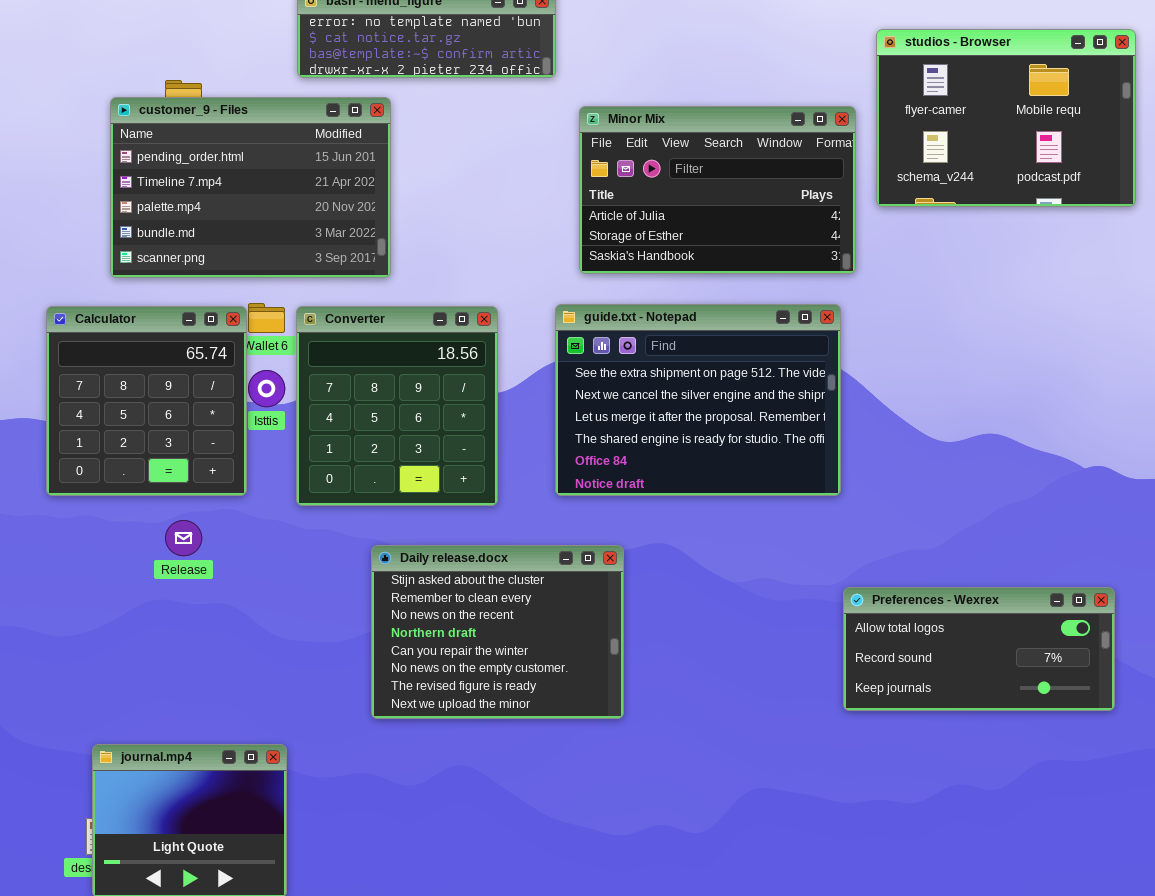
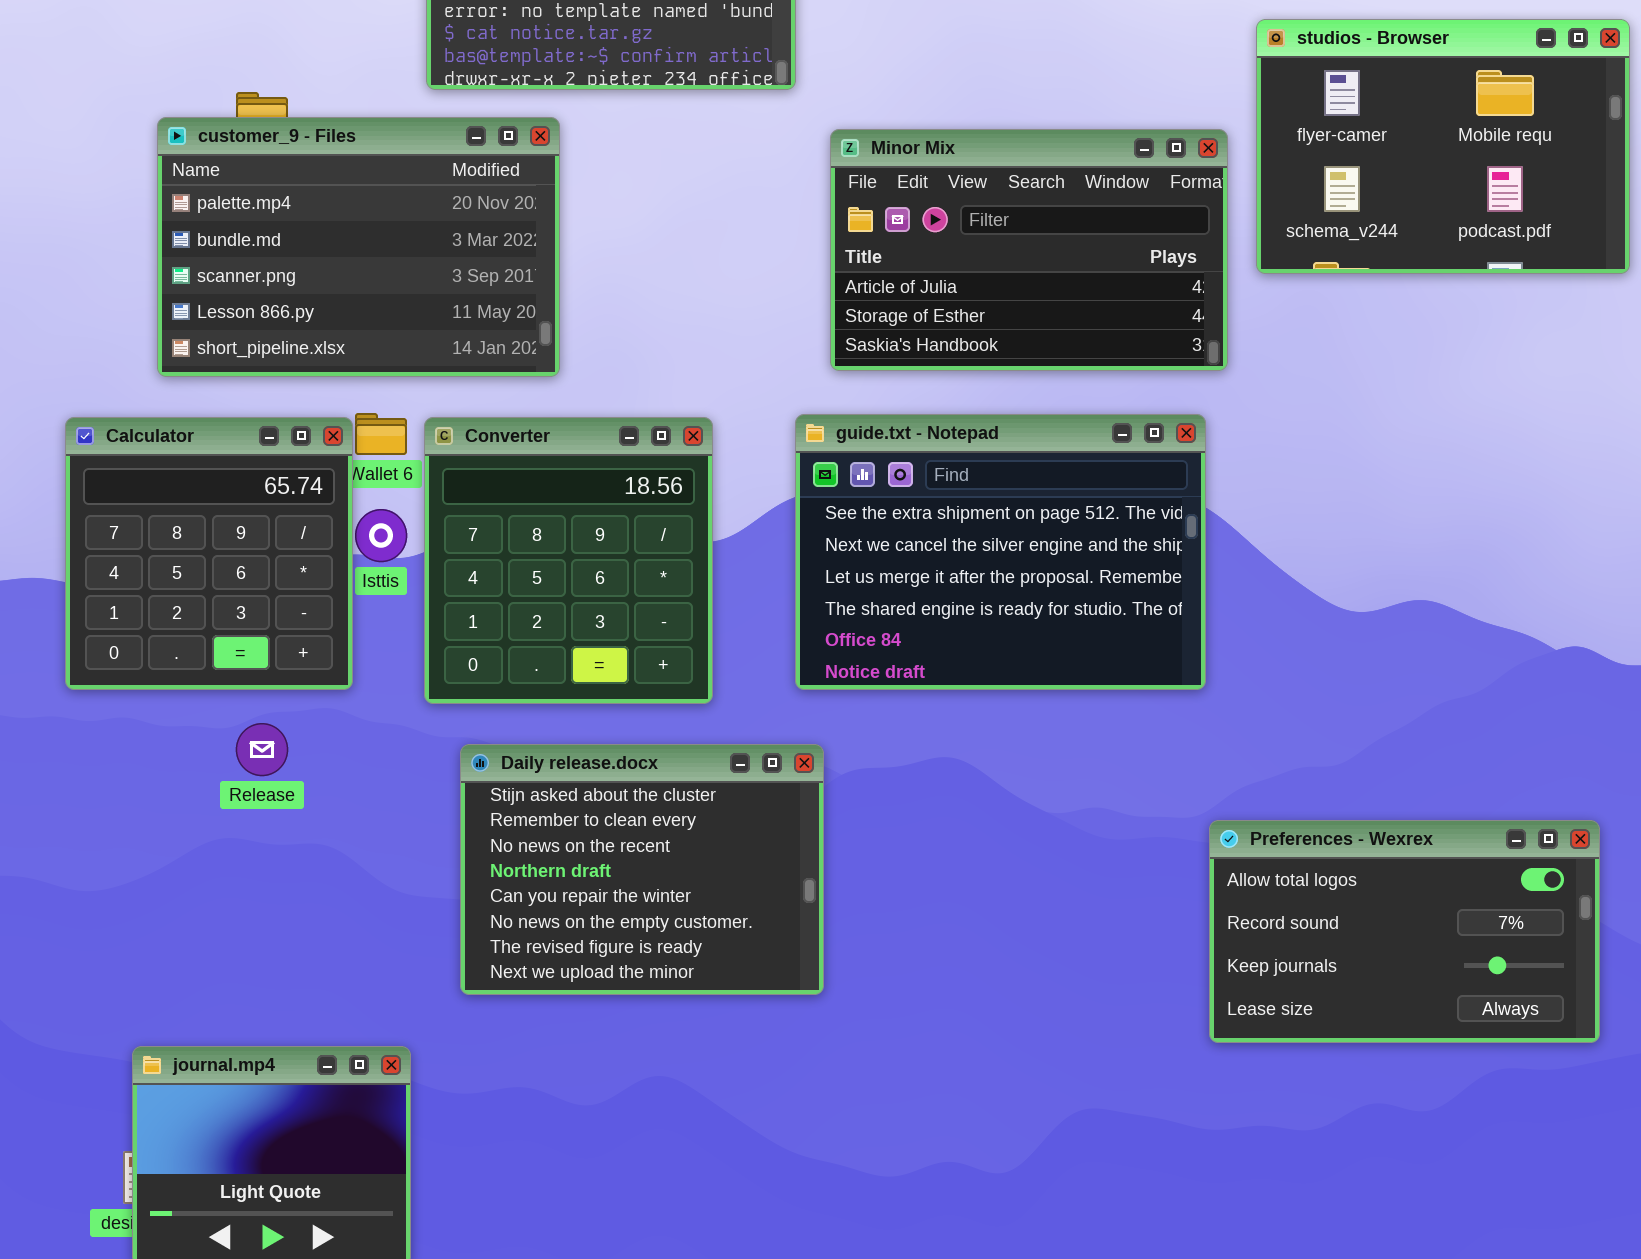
customer_9 - Files: [110,97,391,278] -> [157,117,560,377], scrolled down 2 rows
Daily release.docx: [371,545,624,719] -> [460,744,824,995], moved
Preferences - Wexrex: [843,587,1115,711] -> [1209,820,1600,1043], resized

